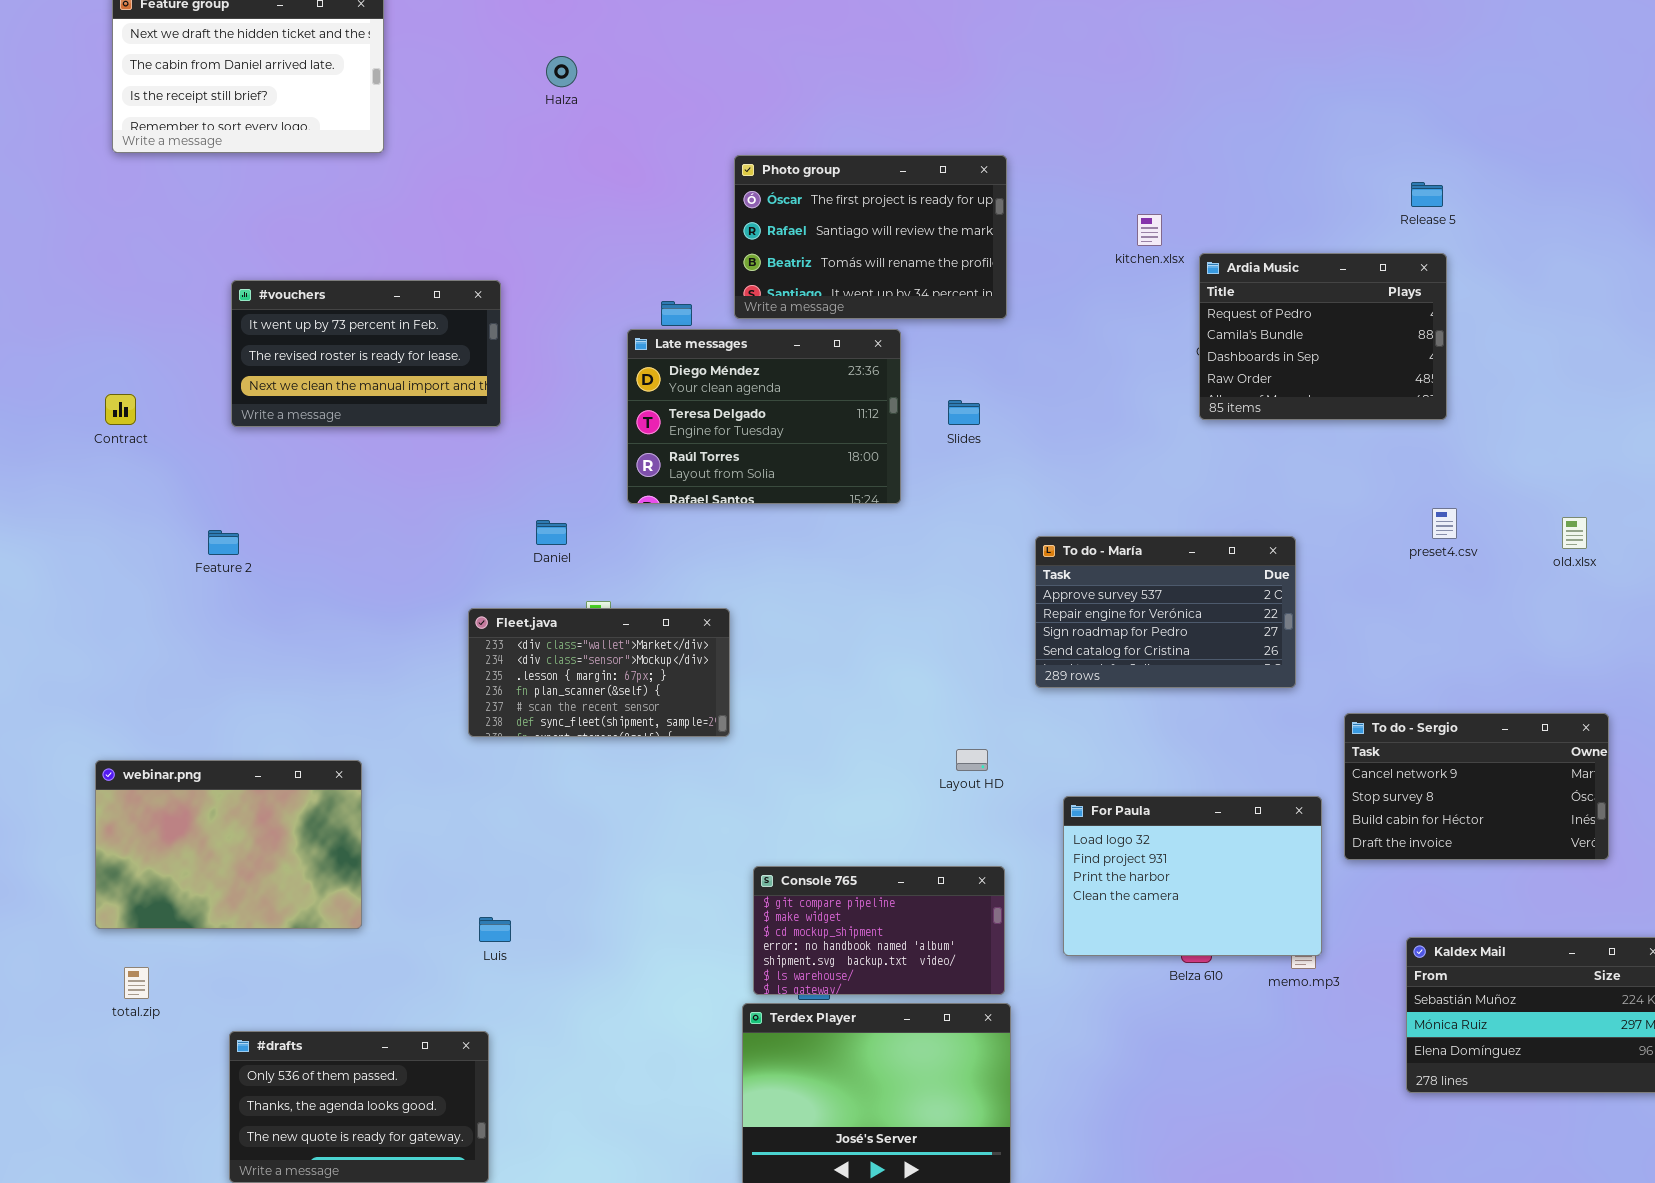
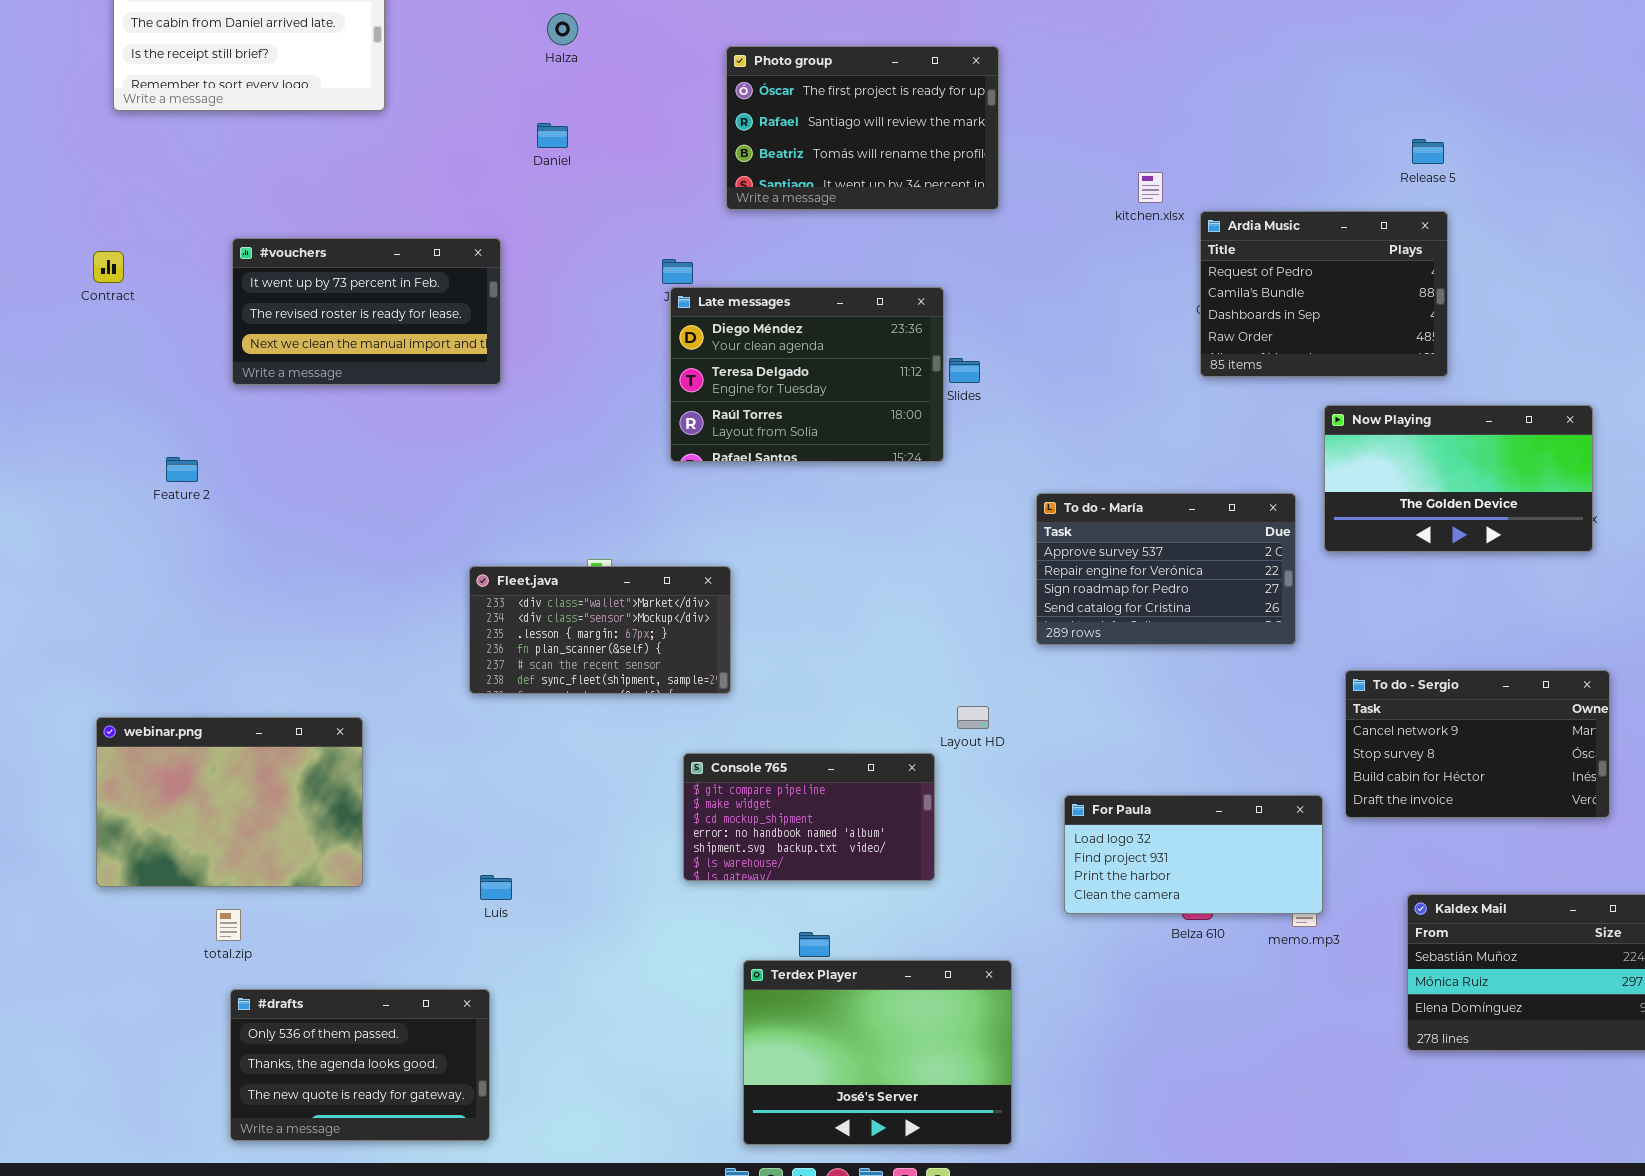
Photo group: [734,155,1007,319] -> [726,46,999,210], moved
Late messages: [627,329,901,504] -> [670,287,944,462], moved
Contract: [105,394,136,425] -> [93,251,124,283], moved
Now Playing: none -> [1324,405,1593,552], opened
Daniel: [536,520,567,545] -> [537,123,568,148], moved
Feature 2: [208,530,239,555] -> [166,457,198,482], moved
For Paula: [1063,796,1322,956] -> [1064,795,1323,914], resized
Console 765: [753,866,1005,995] -> [683,753,935,881], moved
total.zip: [124,967,149,999] -> [216,909,241,941], moved

